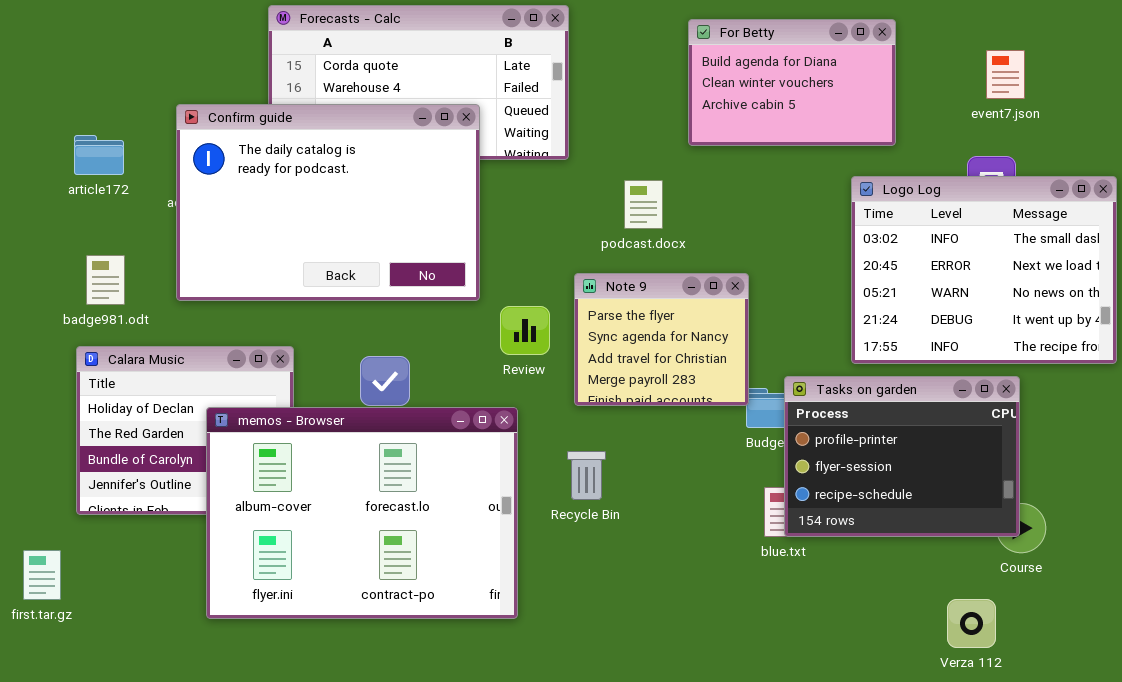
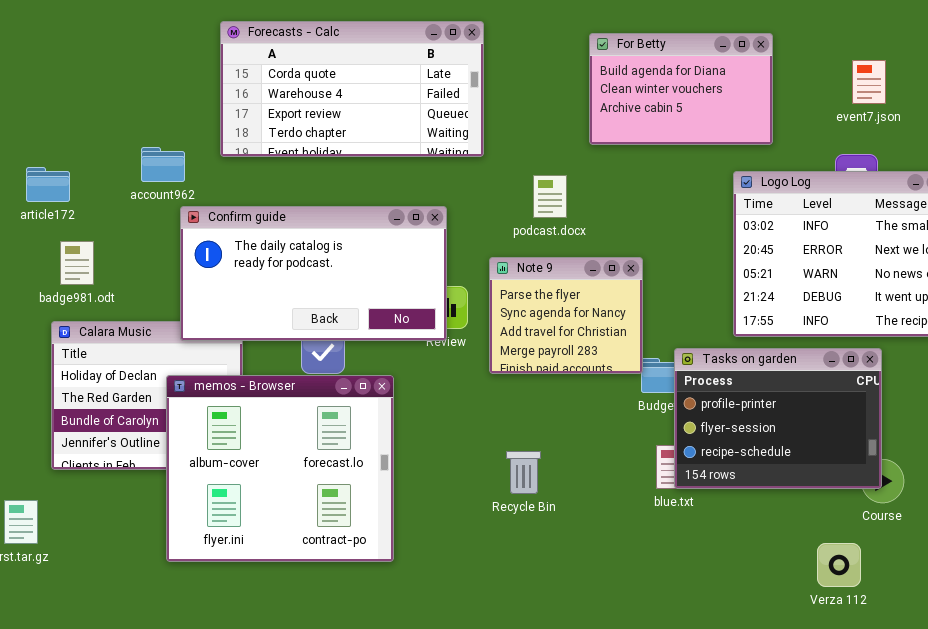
Confirm guide: [176,104,480,301] -> [180,206,447,341], moved, resized
article172: [74,135,124,175] -> [26,167,70,202], moved
memos - Browser: [206,407,518,619] -> [166,375,394,562], resized
Recycle Bin: [567,451,606,500] -> [506,451,541,494], moved

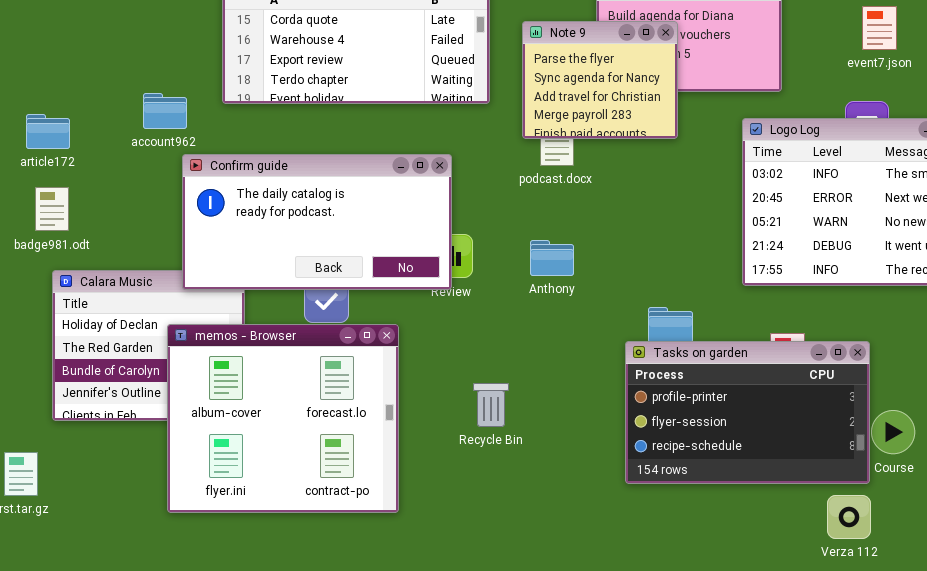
badge981.odt: [60,241,94,285] -> [35,187,69,231], moved
Note 9: [489,257,643,374] -> [522,21,678,139], moved
Tasks on garden: [674,348,882,489] -> [625,341,870,484], moved, resized
Recycle Bin: [506,451,541,494] -> [473,383,509,427], moved

